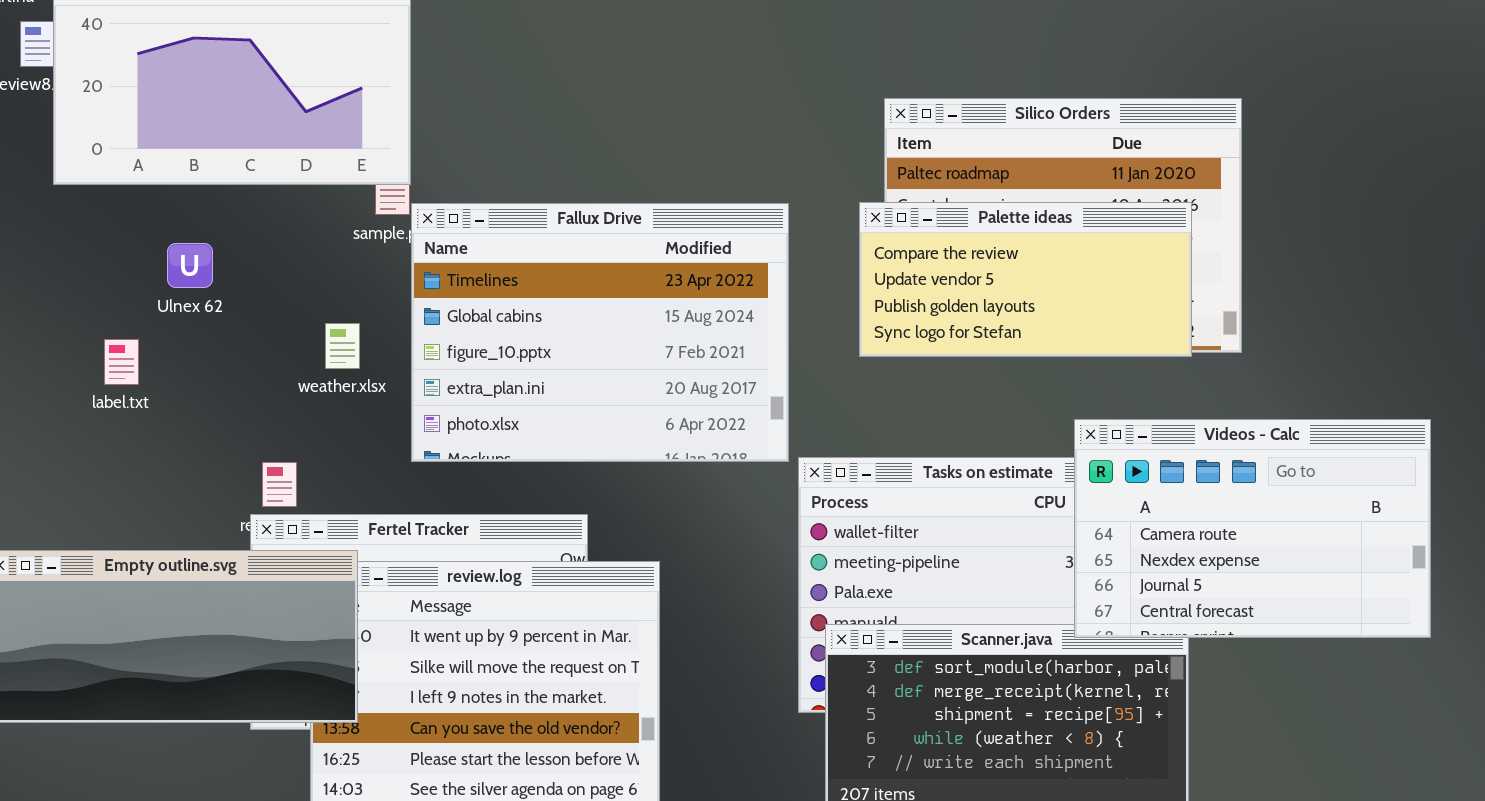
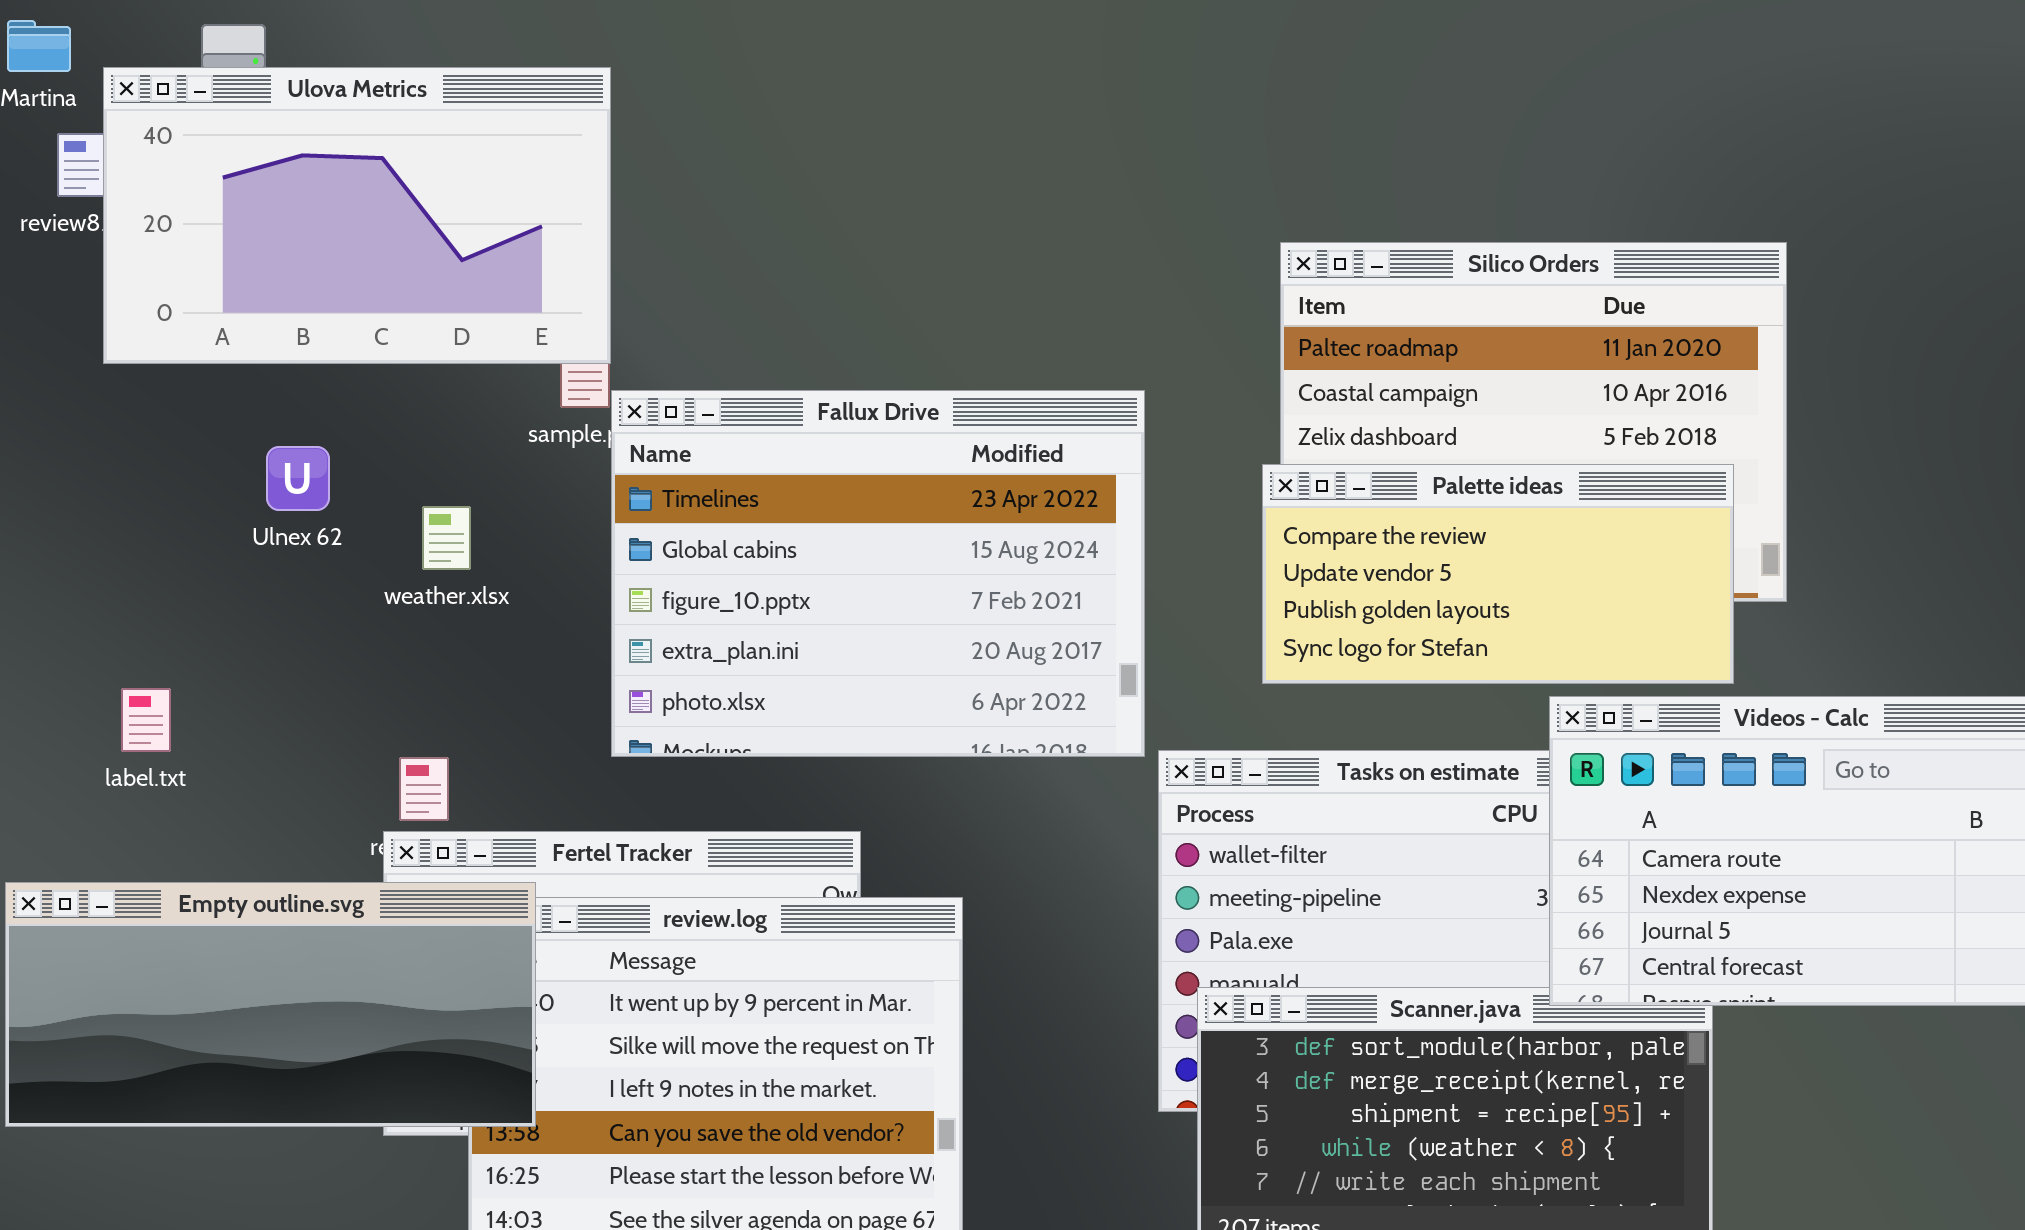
Palette ideas: [859,202,1192,357] -> [1262,464,1734,684], moved
weather.xlsx: [325,323,360,369] -> [422,506,471,570], moved
label.txt: [104,339,139,385] -> [121,688,171,752], moved

